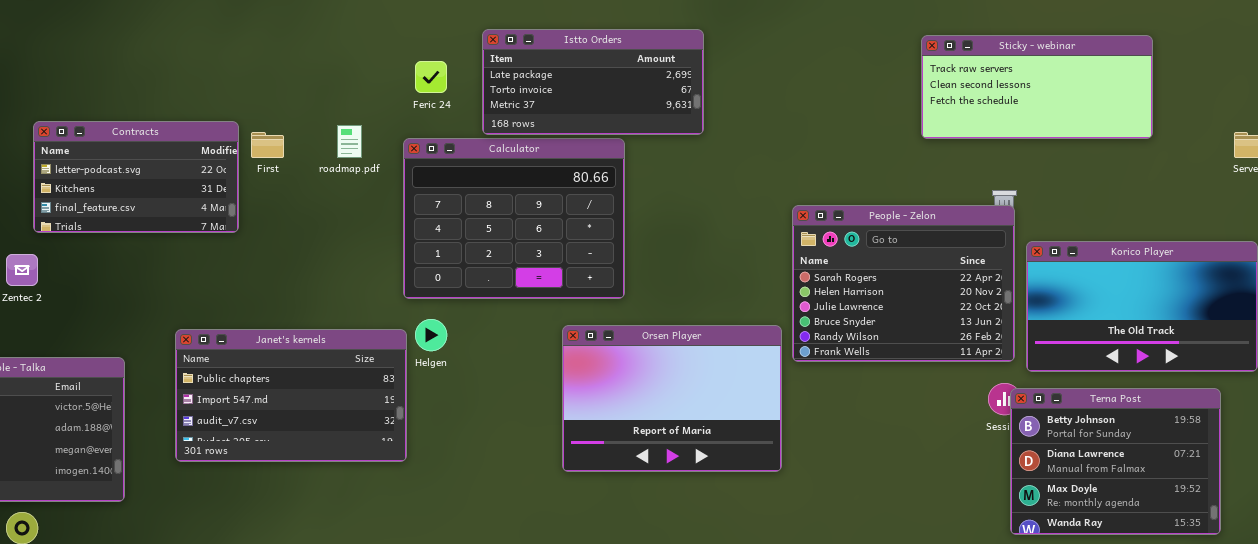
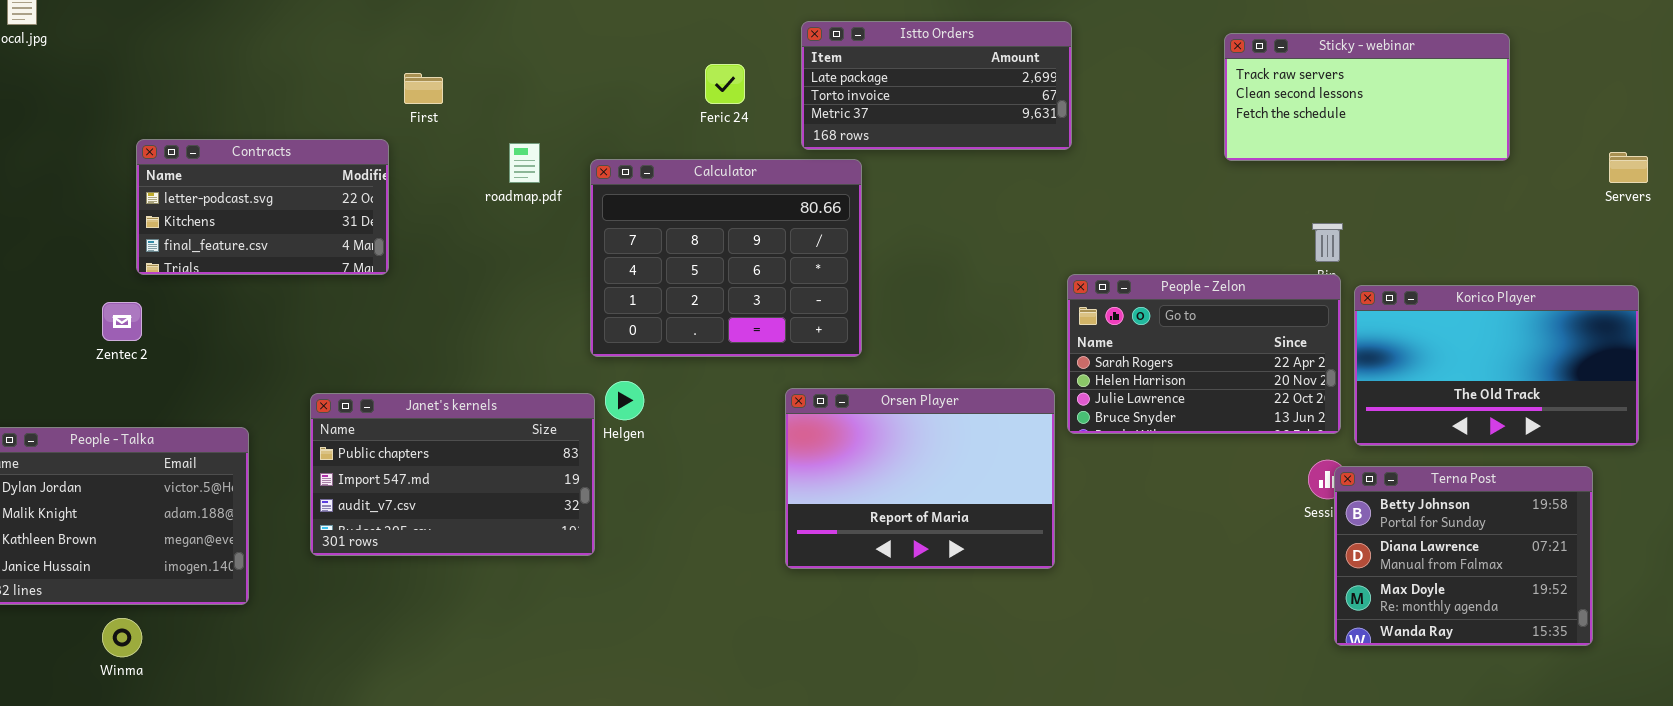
Istto Orders: [482,29,704,135] -> [801,21,1072,150], moved
Feric 24: [415,61,447,93] -> [705,64,745,104], moved
First: [251,132,284,158] -> [404,73,443,104], moved
People - Zelon: [792,205,1015,362] -> [1067,274,1341,434], resized

